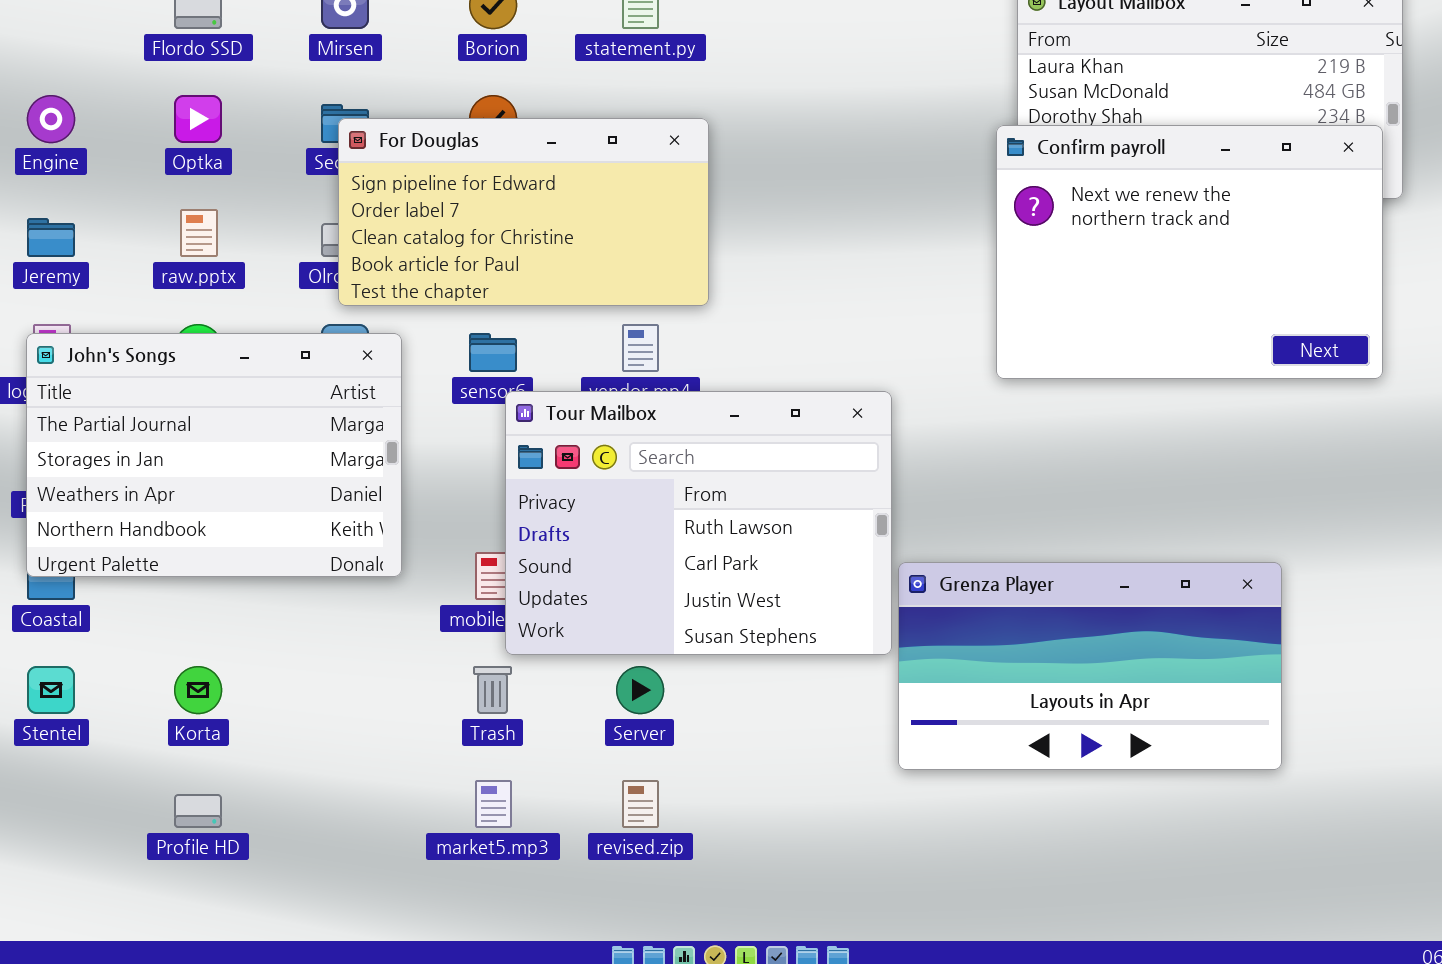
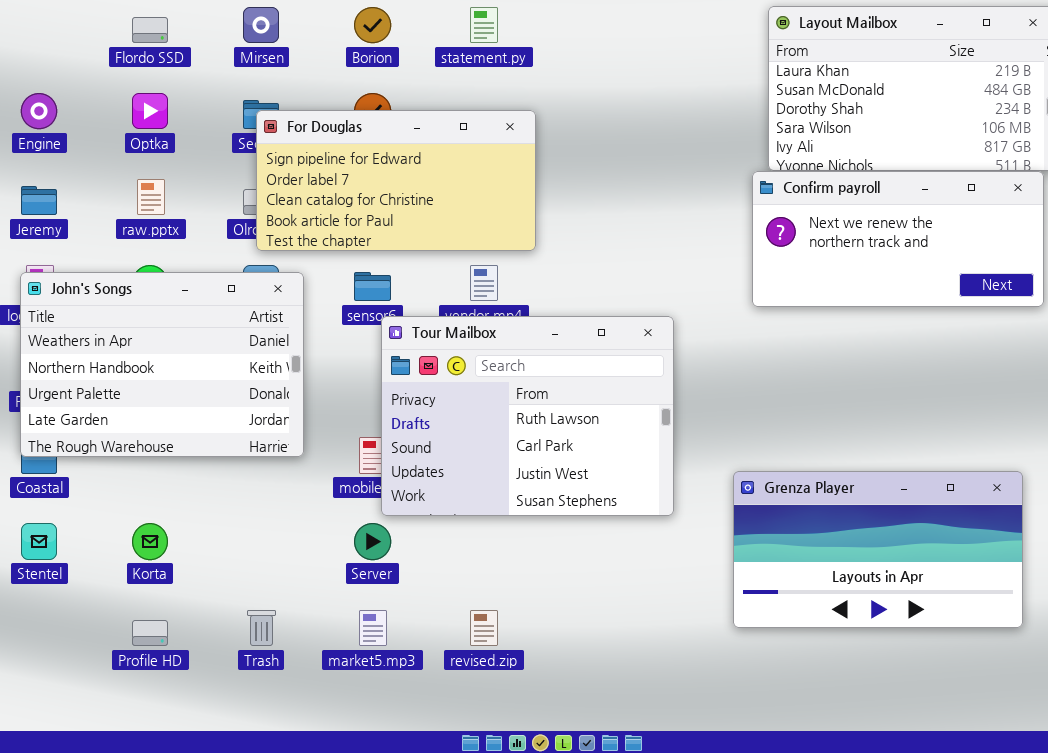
Confirm payroll: [996,125,1383,379] -> [752,171,1044,307], resized
John's Songs: [26,333,402,577] -> [20,272,304,457], scrolled down 2 rows
Grenza Player: [898,562,1282,770] -> [733,471,1023,628], moved
Trash: [473,666,512,714] -> [247,610,276,646], moved
Server: [616,666,664,714] -> [354,523,391,560], moved

